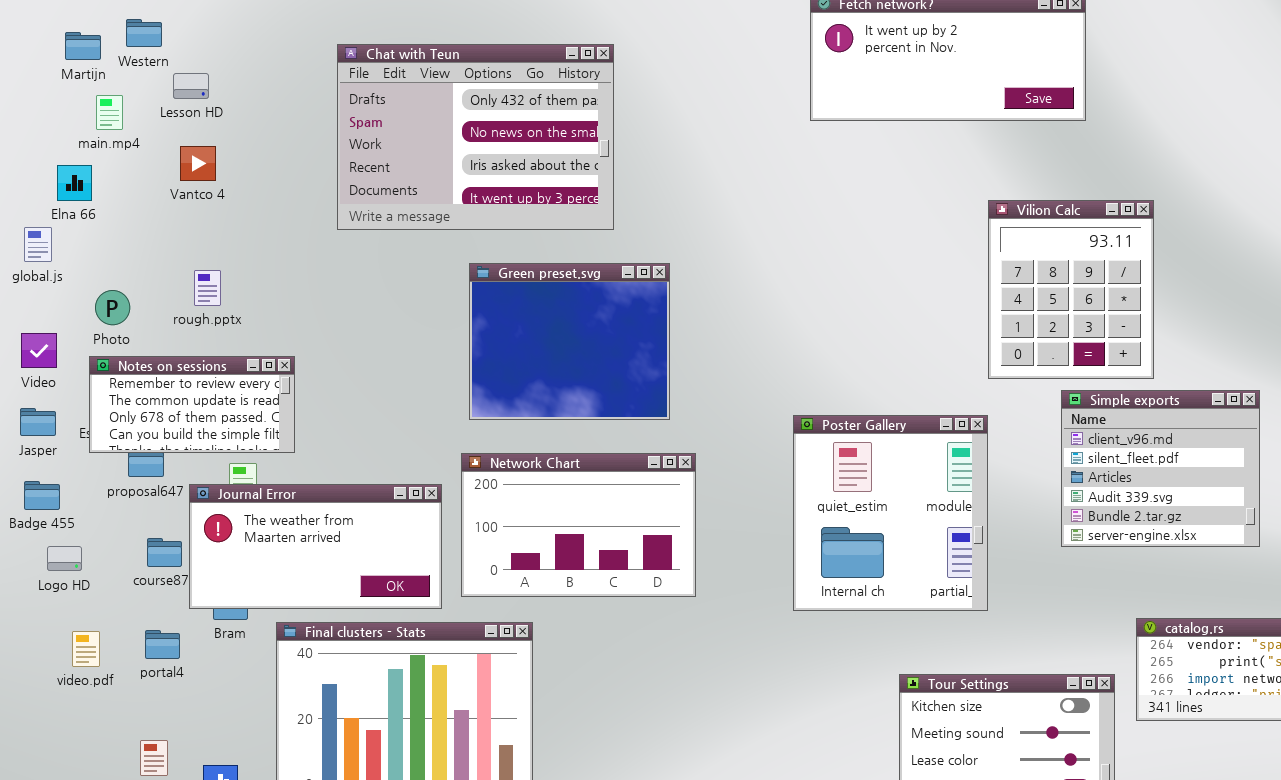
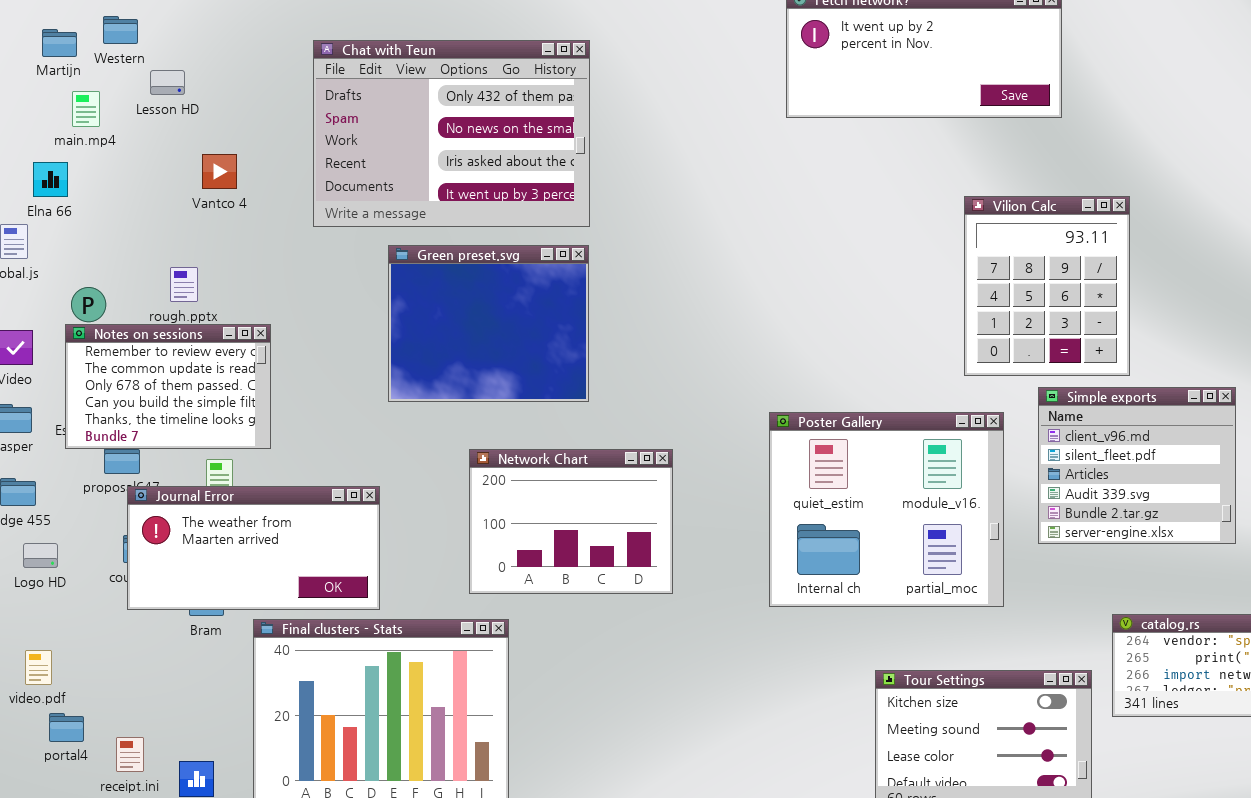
Vantco 4: [180,146,216,181] -> [202,154,237,189], moved
Green preset.svg: [469,263,670,420] -> [388,245,589,402], moved
Notes on sessions: [89,356,295,453] -> [65,324,271,449], resized
Poster Gallery: [793,415,988,611] -> [769,412,1004,607], resized
Network Chart: [461,453,696,597] -> [469,449,673,594], resized
Journal Error: [189,484,442,609] -> [127,486,380,610], moved
portal4: [145,630,180,659] -> [49,713,84,742], moved
video.pdf: [72,631,100,667] -> [25,650,52,685], moved

